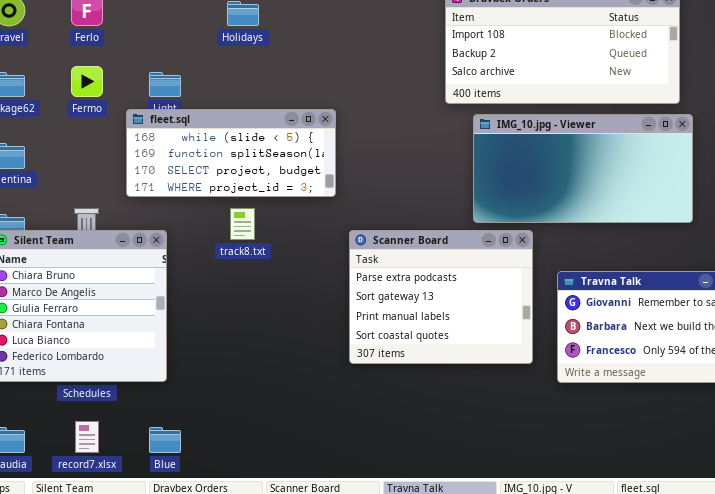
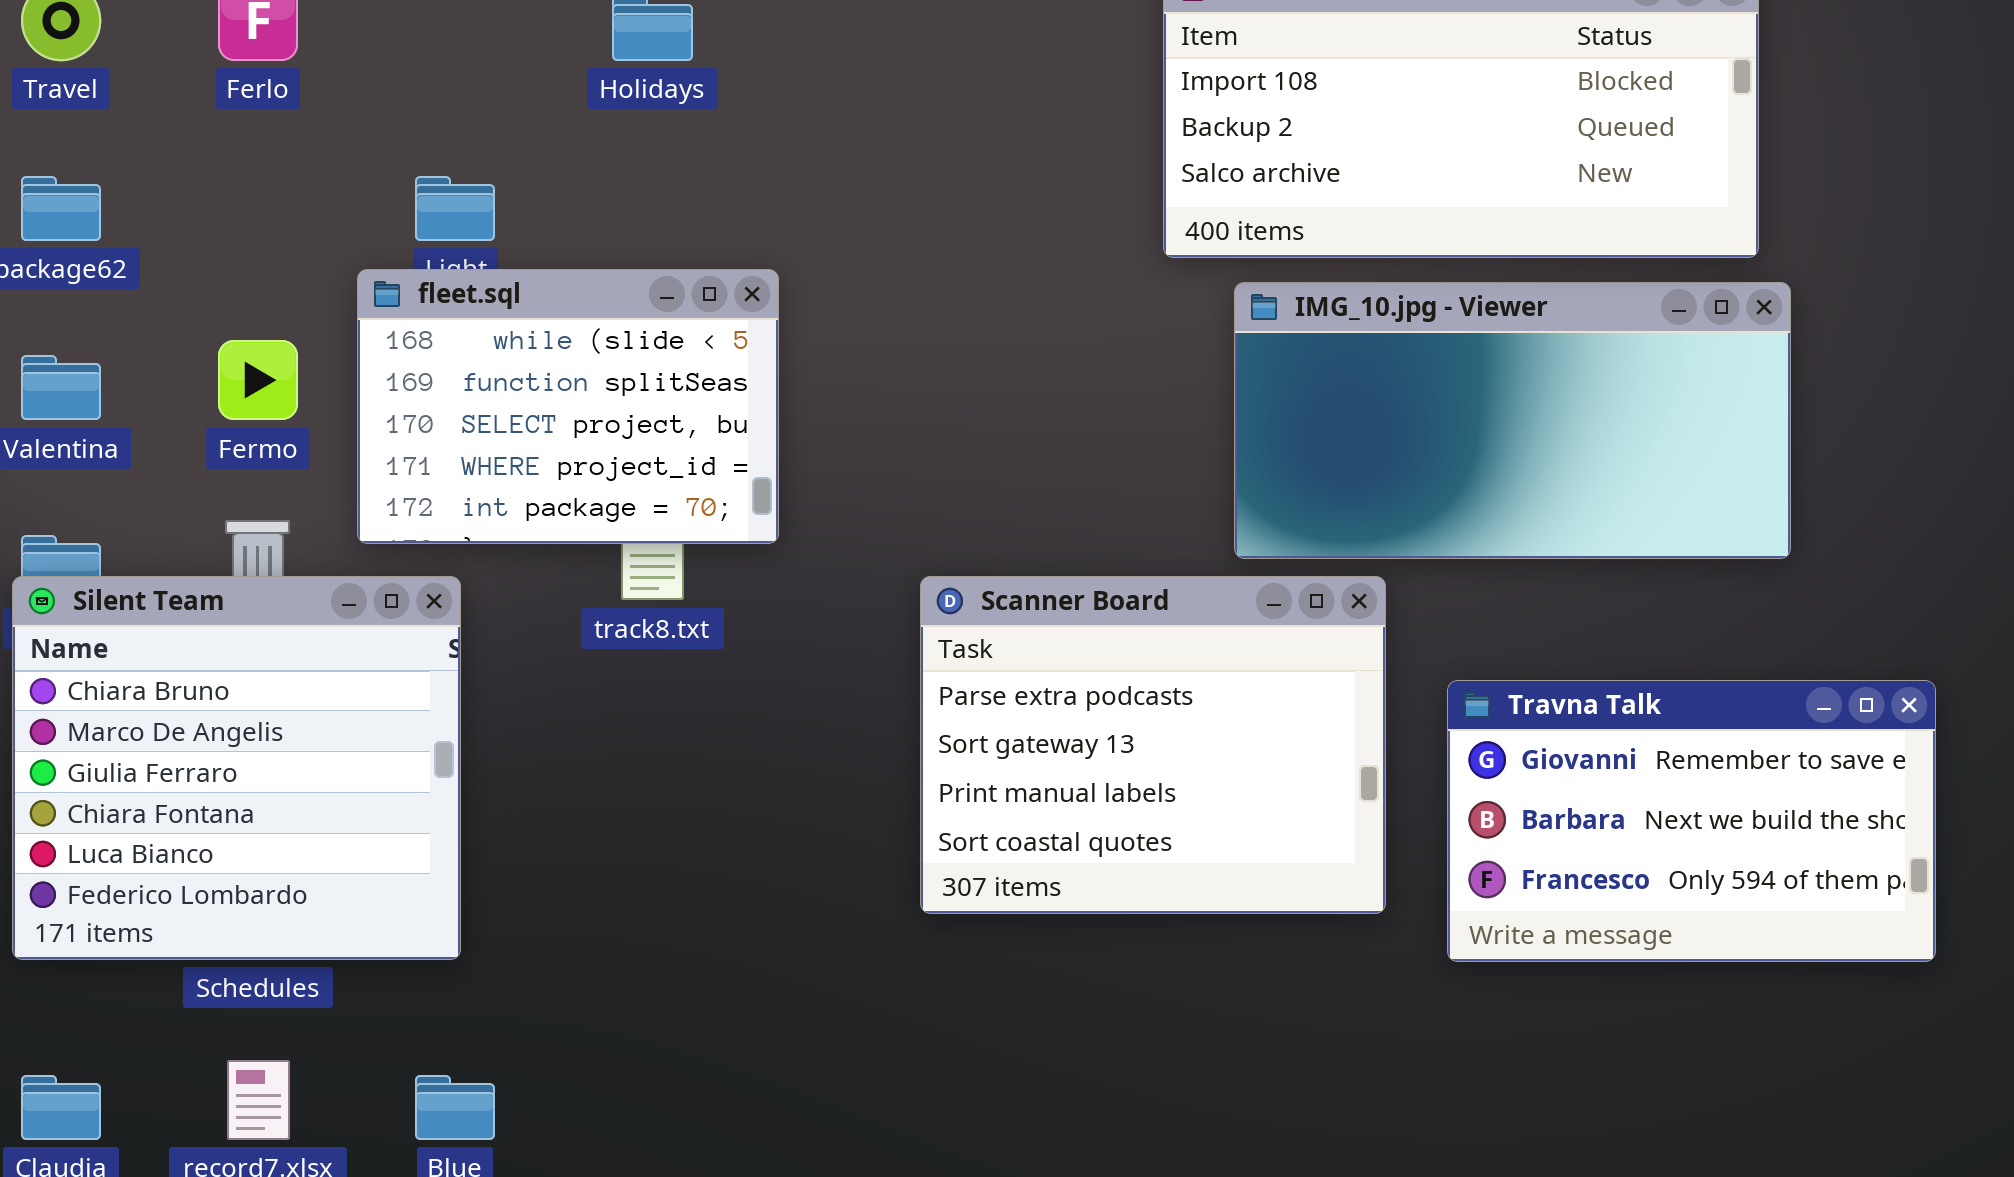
Fermo: [71,66,103,97] -> [218,340,298,420], moved
fleet.sql: [126,109,336,197] -> [357,269,779,544], resized

